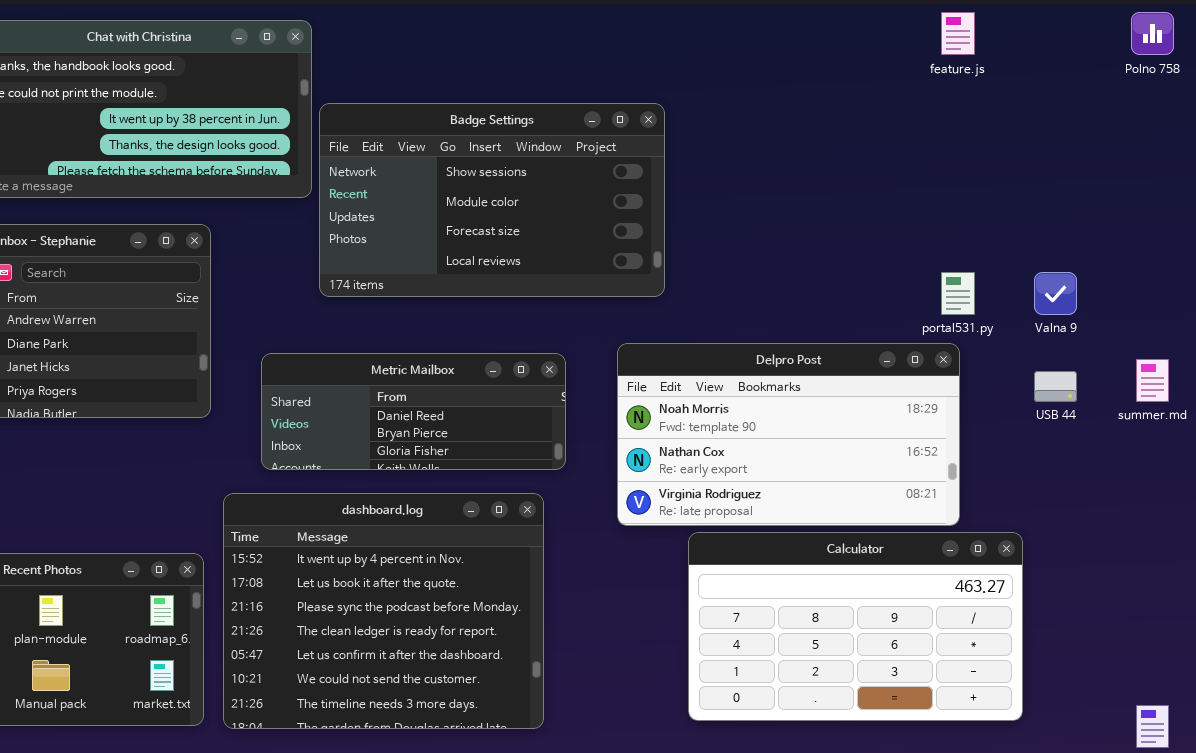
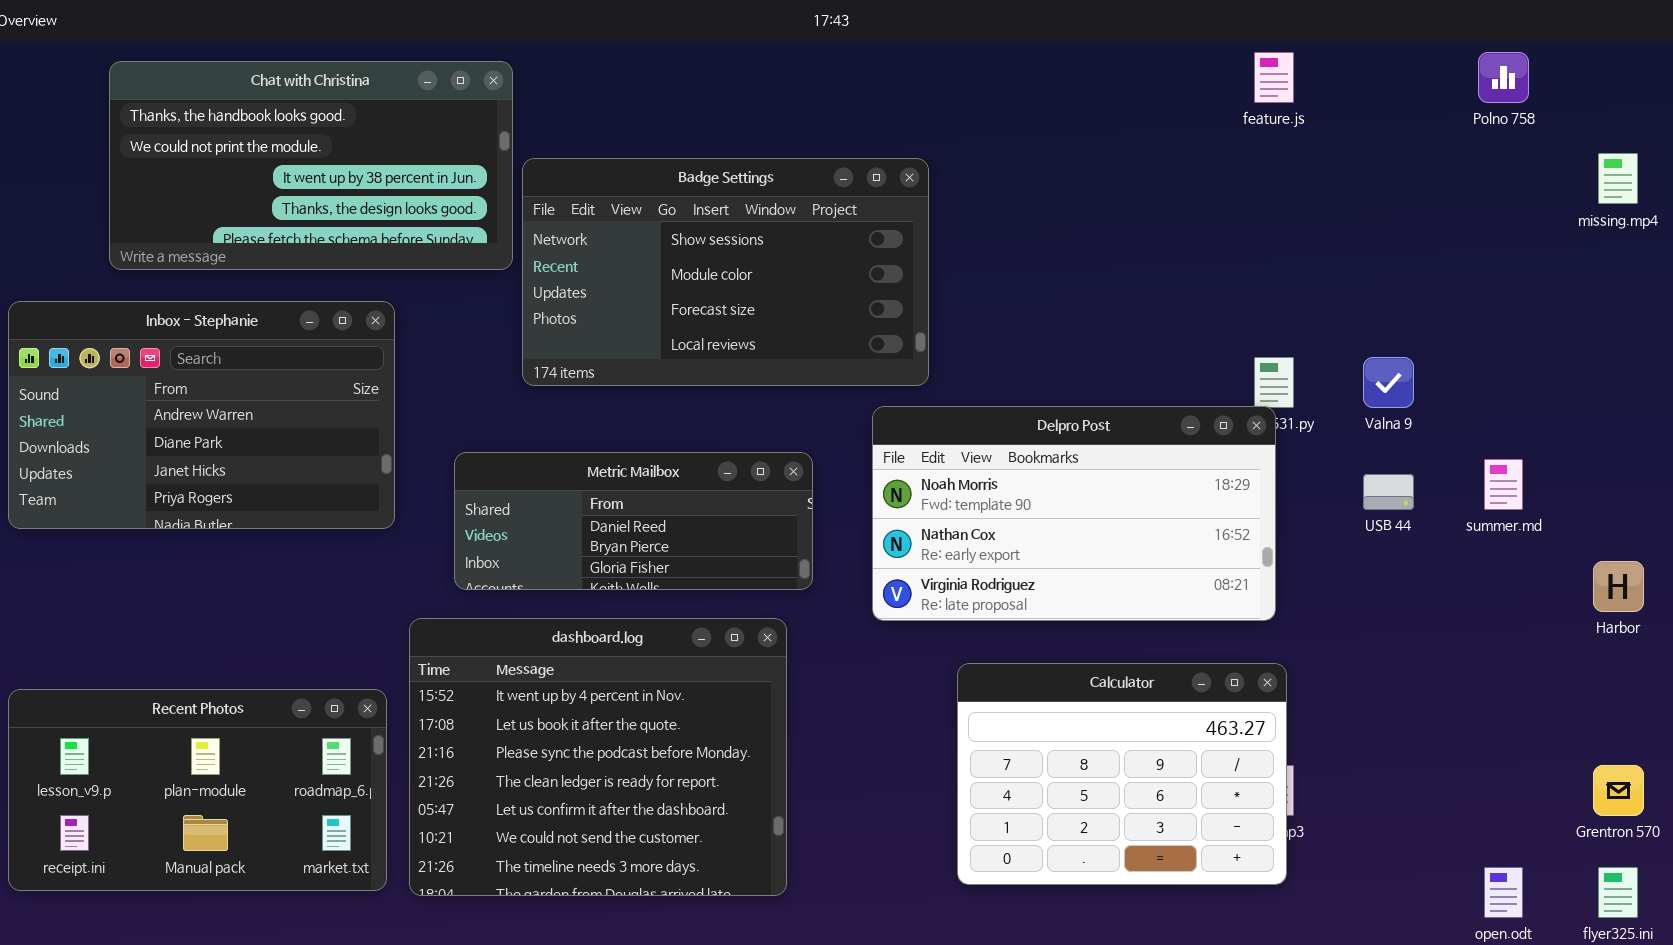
Delpro Post: [617,343,960,526] -> [872,406,1276,621], moved
Calculator: [688,532,1023,721] -> [957,663,1287,885], resized

